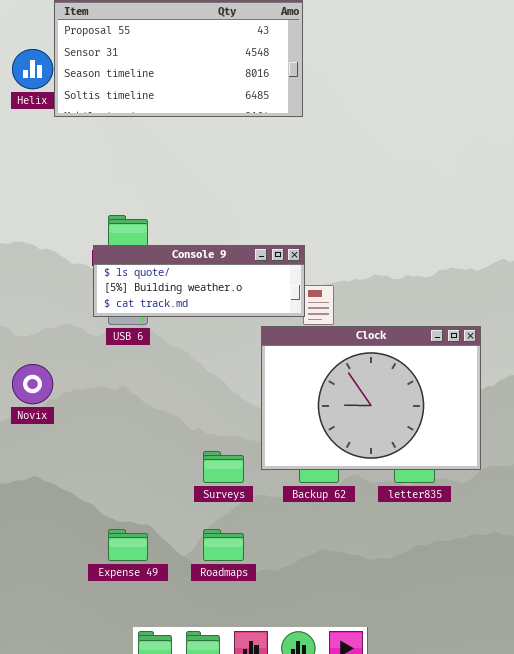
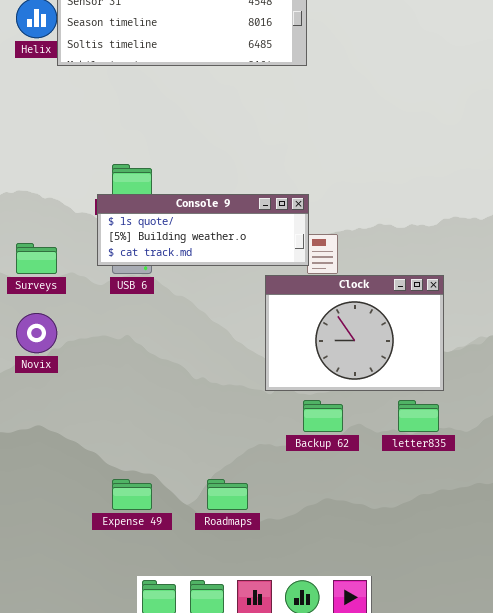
Clock: [261,326,481,470] -> [265,275,444,391], resized
Surveys: [203,451,244,483] -> [16,243,57,274], moved

